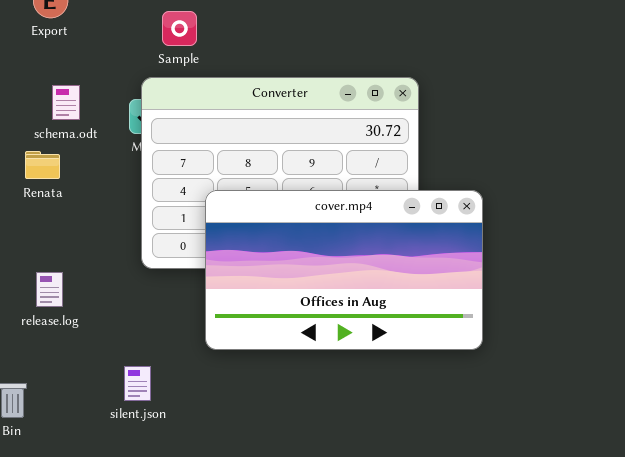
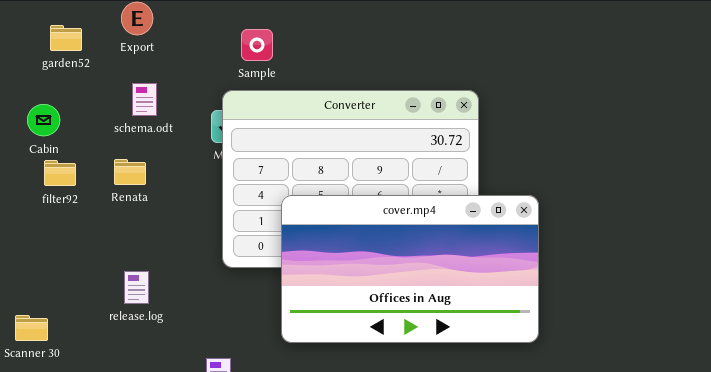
schema.odt: [52,85,80,120] -> [132,83,157,116], moved

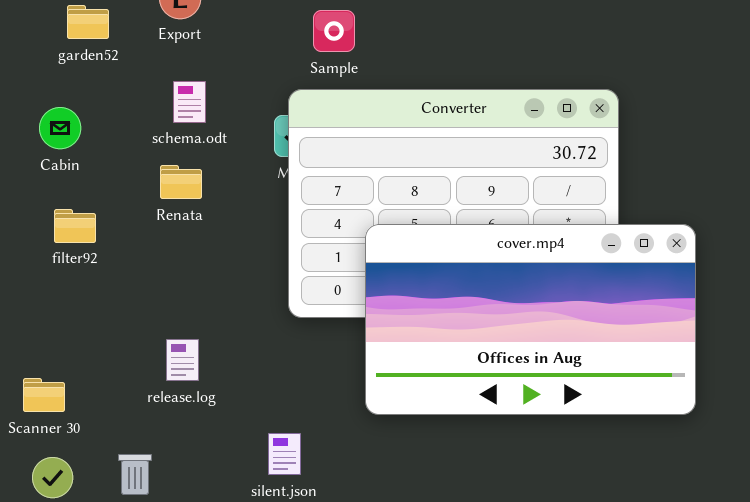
Renata: [114,159,146,185] -> [160,165,202,199], moved
filter92: [44,160,76,186] -> [54,209,96,243], moved
release.log: [124,271,149,304] -> [166,339,199,381], moved

